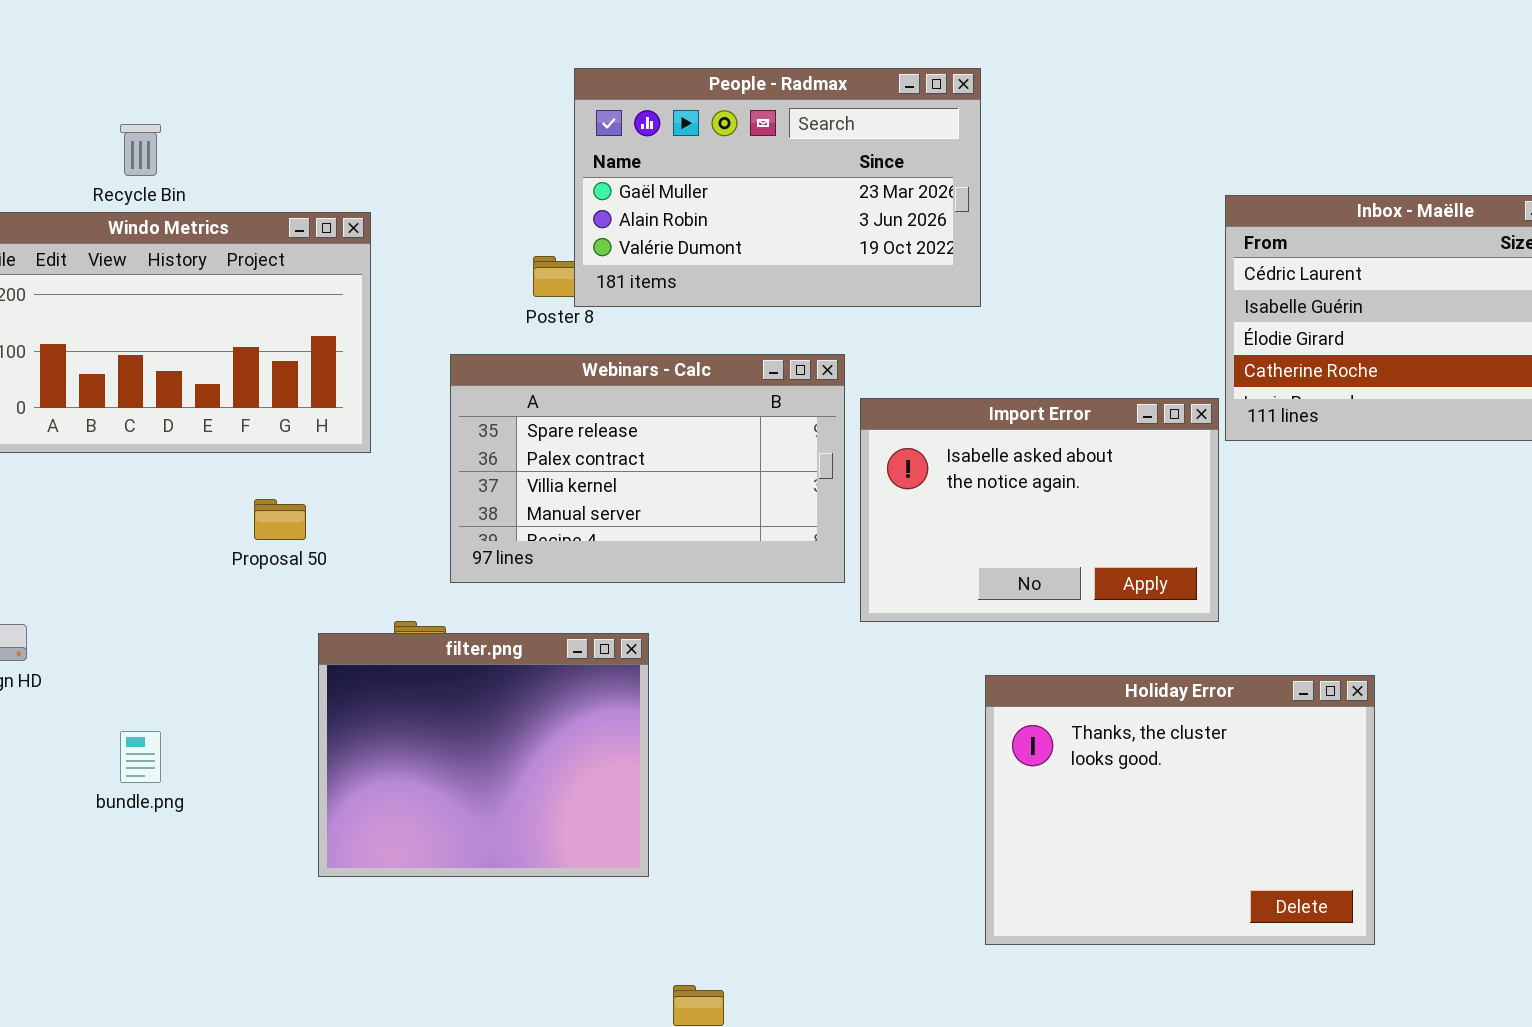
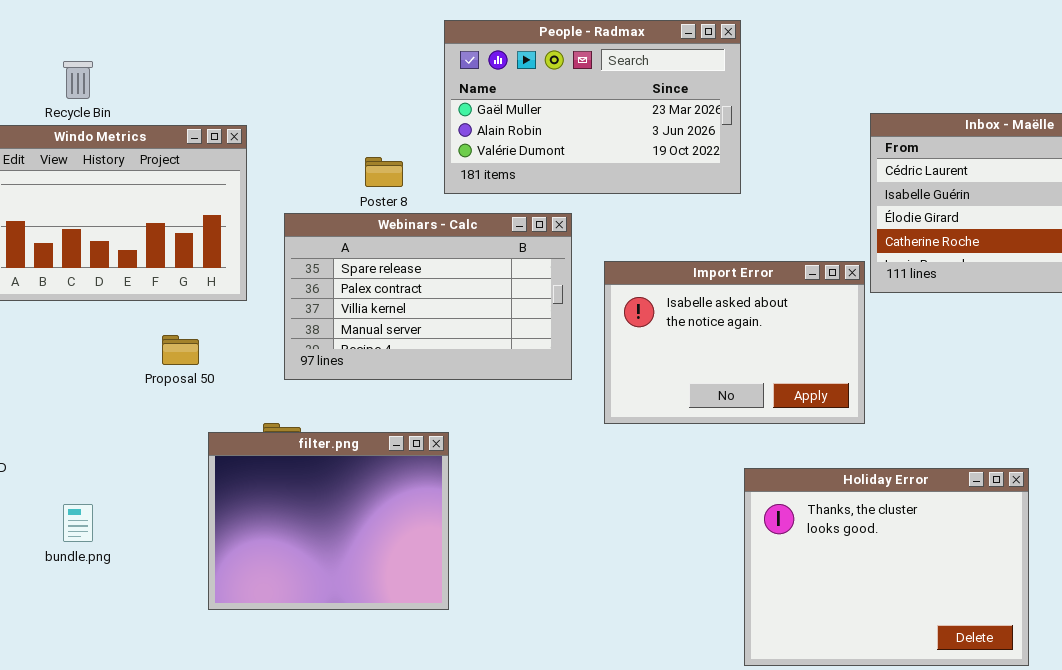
People - Radmax: [574,68,981,307] -> [444,20,741,194], moved
Webinars - Calc: [450,354,845,583] -> [284,213,572,380], moved
Holiday Error: [985,675,1375,945] -> [744,468,1029,666], moved

